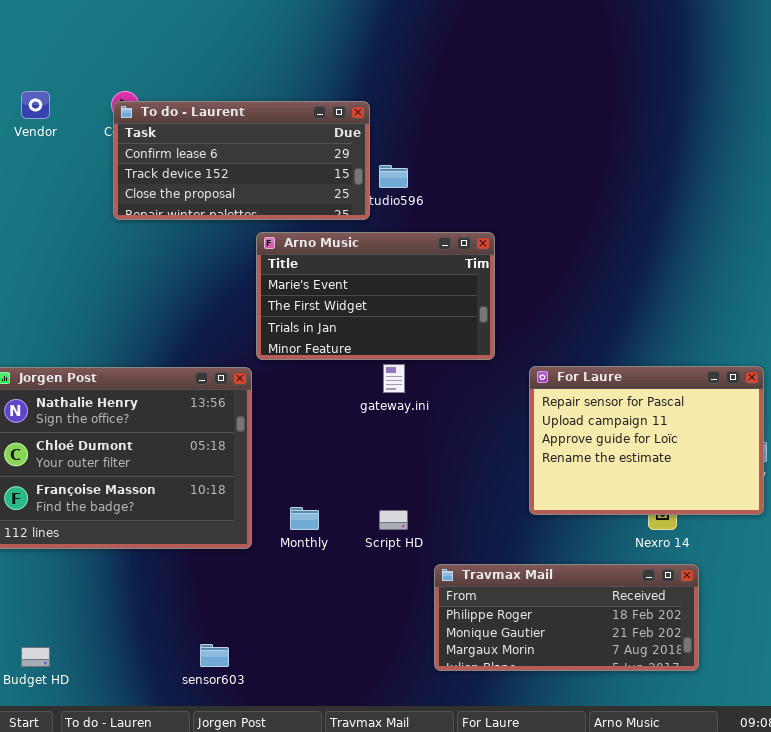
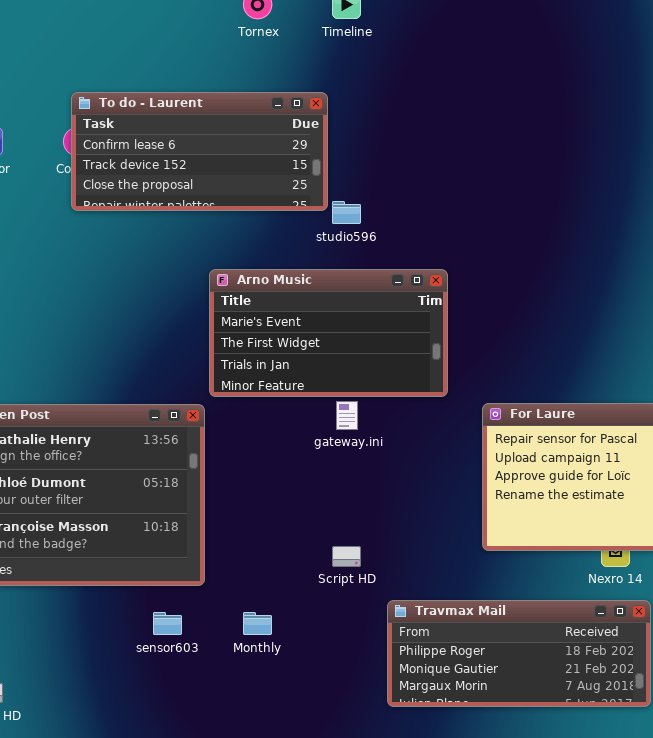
To do - Laurent: [113,101,370,220] -> [71,92,328,211], moved
Monthly: [290,507,319,530] -> [243,612,272,635], moved
sensor603: [200,644,229,667] -> [153,612,182,635], moved

